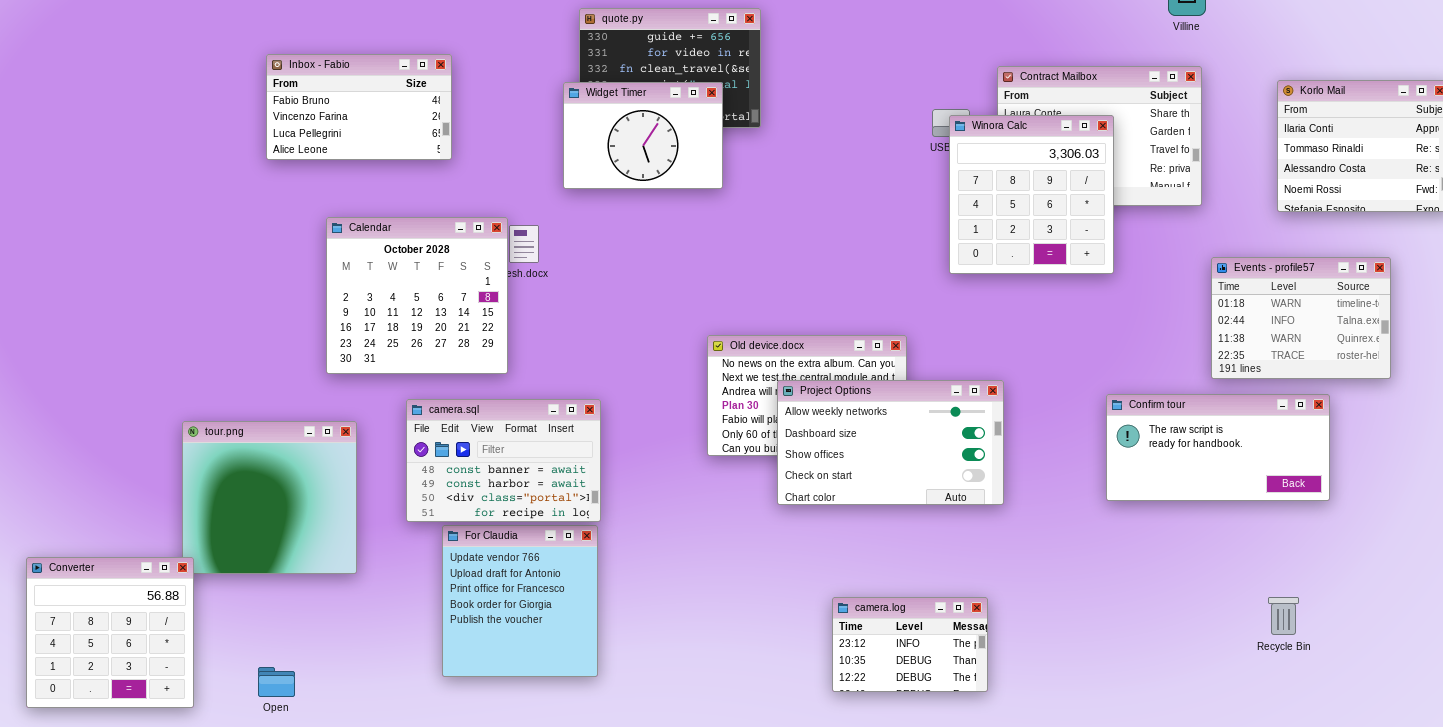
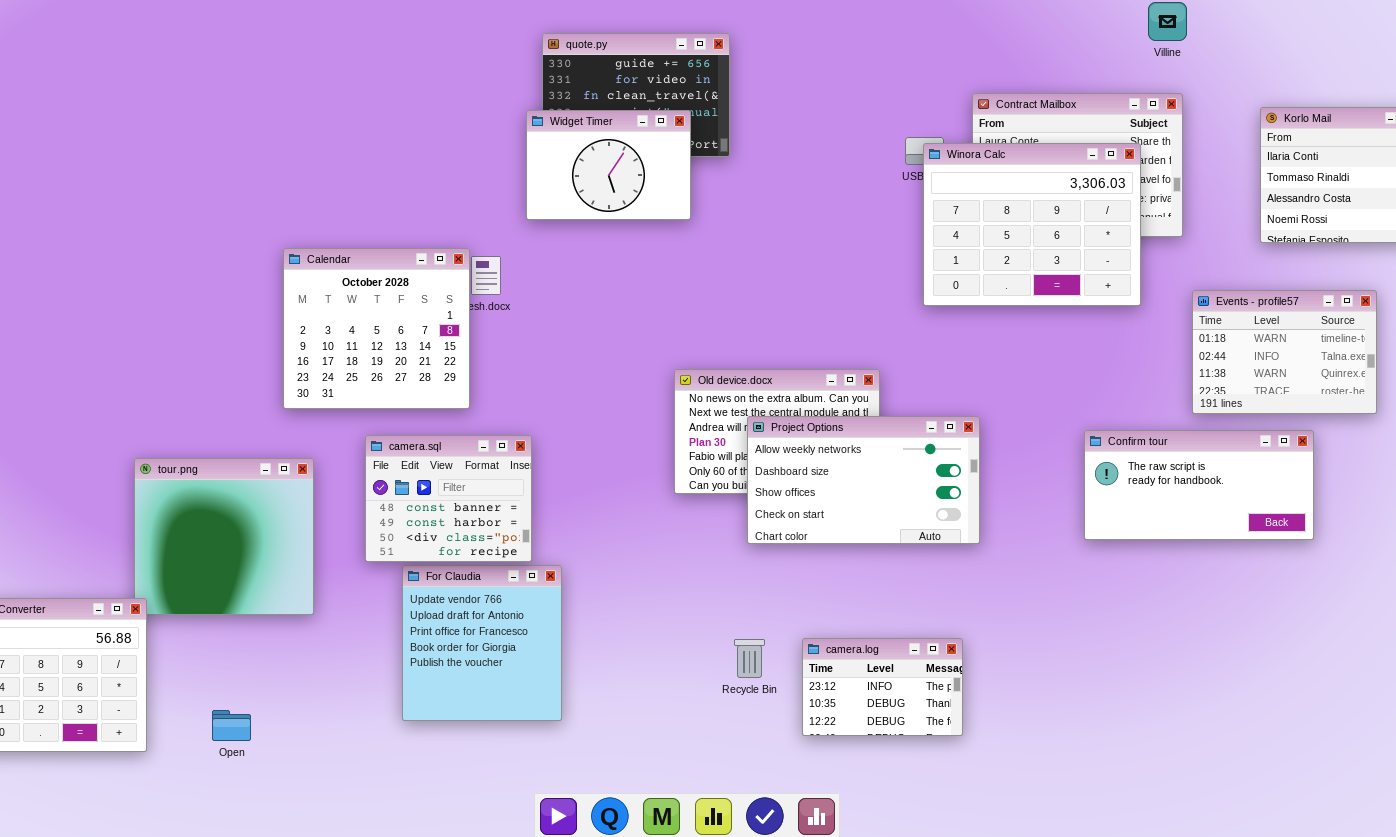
Inbox - Fabio: [266,54,452,160] -> none, closed
Winora Calc: [949,115,1114,274] -> [923,143,1141,306], resized
camera.sql: [406,399,601,522] -> [365,435,532,562], resized
Recycle Bin: [1268,597,1299,635] -> [734,639,765,678], moved

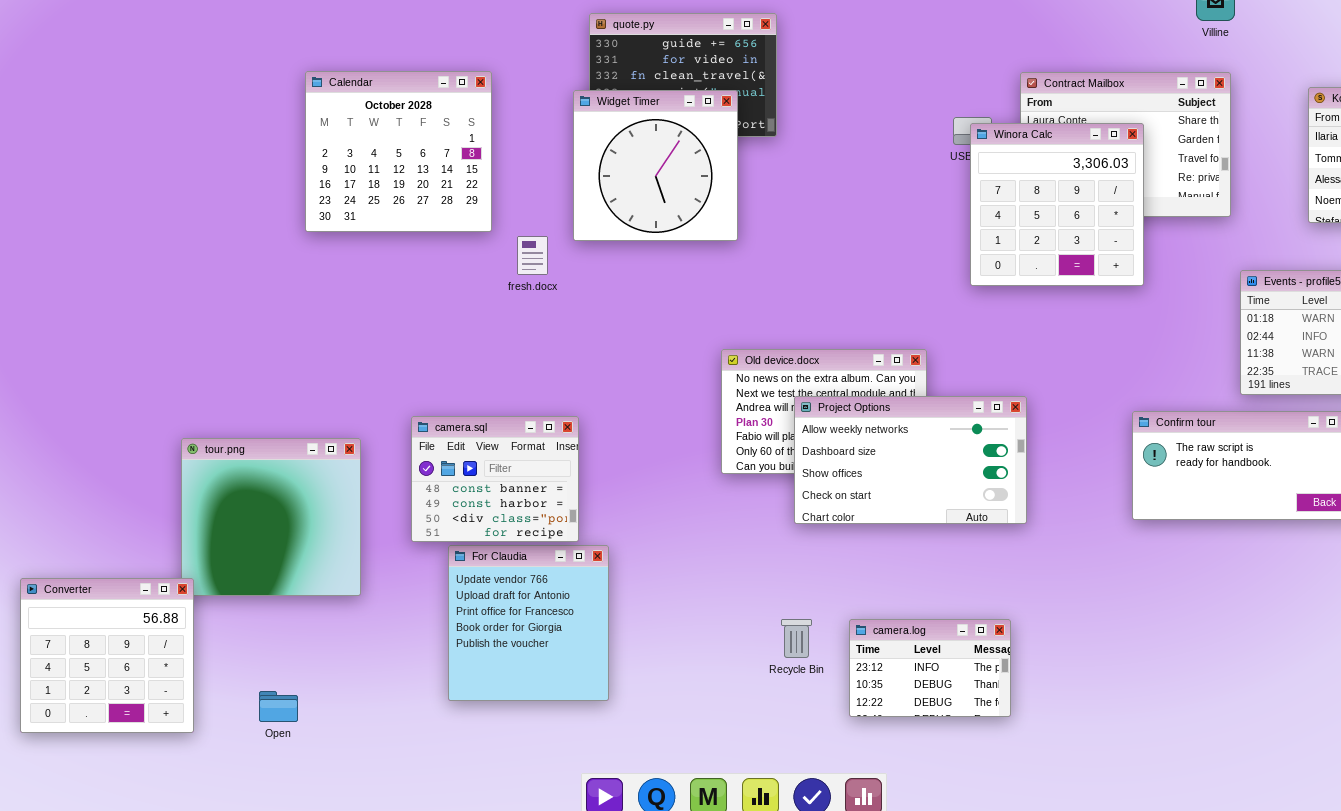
Widget Timer: [526,110,691,220] -> [573,90,738,241], resized
Winora Calc: [923,143,1141,306] -> [970,123,1144,286], resized
Calendar: [283,248,470,409] -> [305,71,492,232], moved

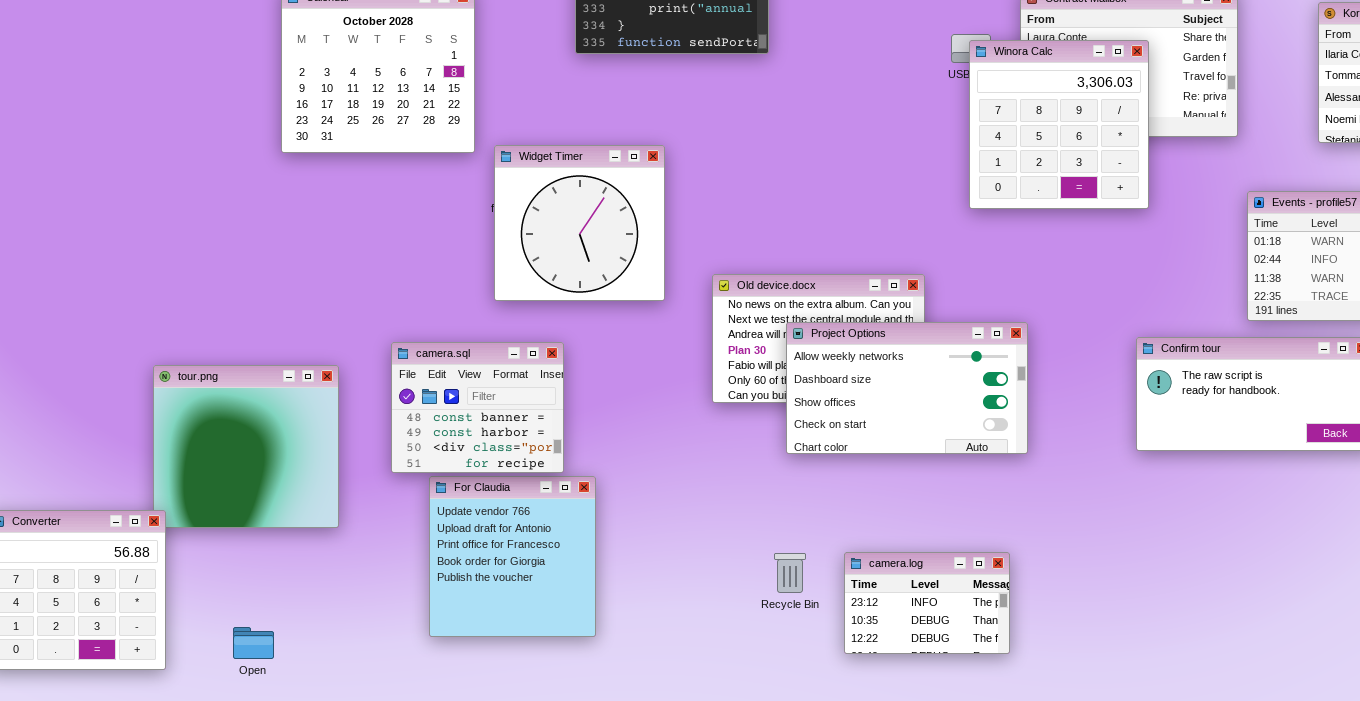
Widget Timer: [573,90,738,241] -> [494,145,665,301], moved

